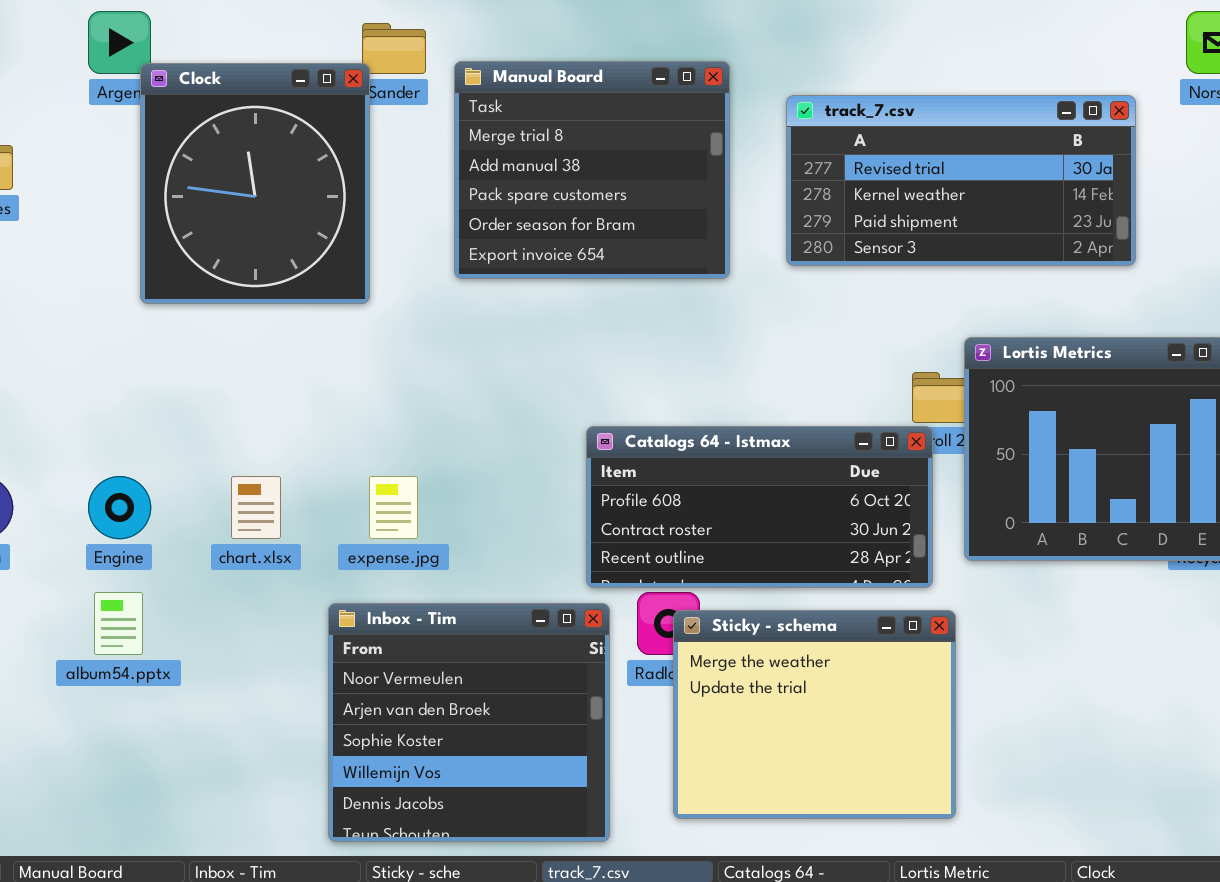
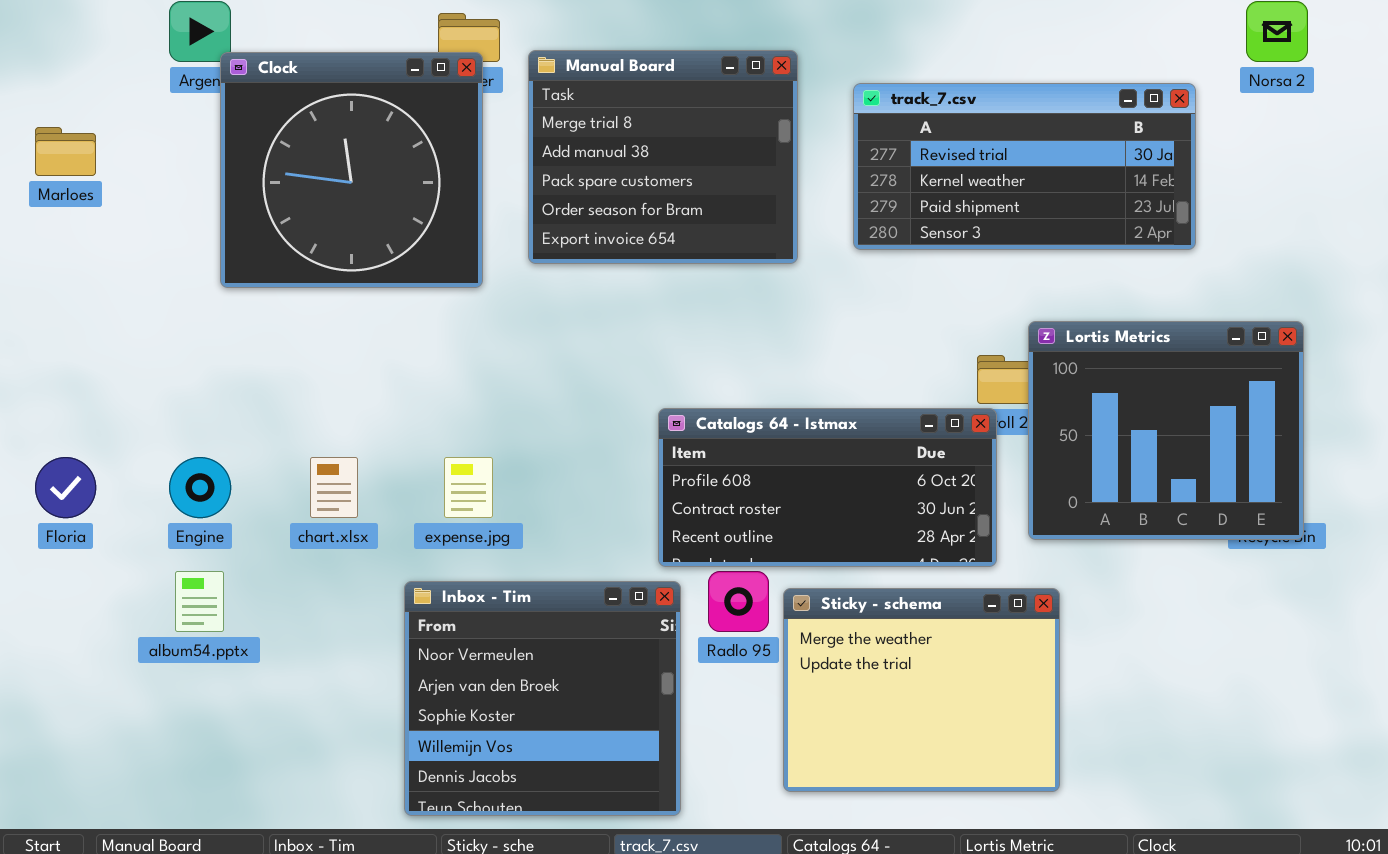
Clock: [140,63,370,304] -> [220,52,483,288], resized
Sticky - schema: [673,610,956,819] -> [783,588,1060,792], moved

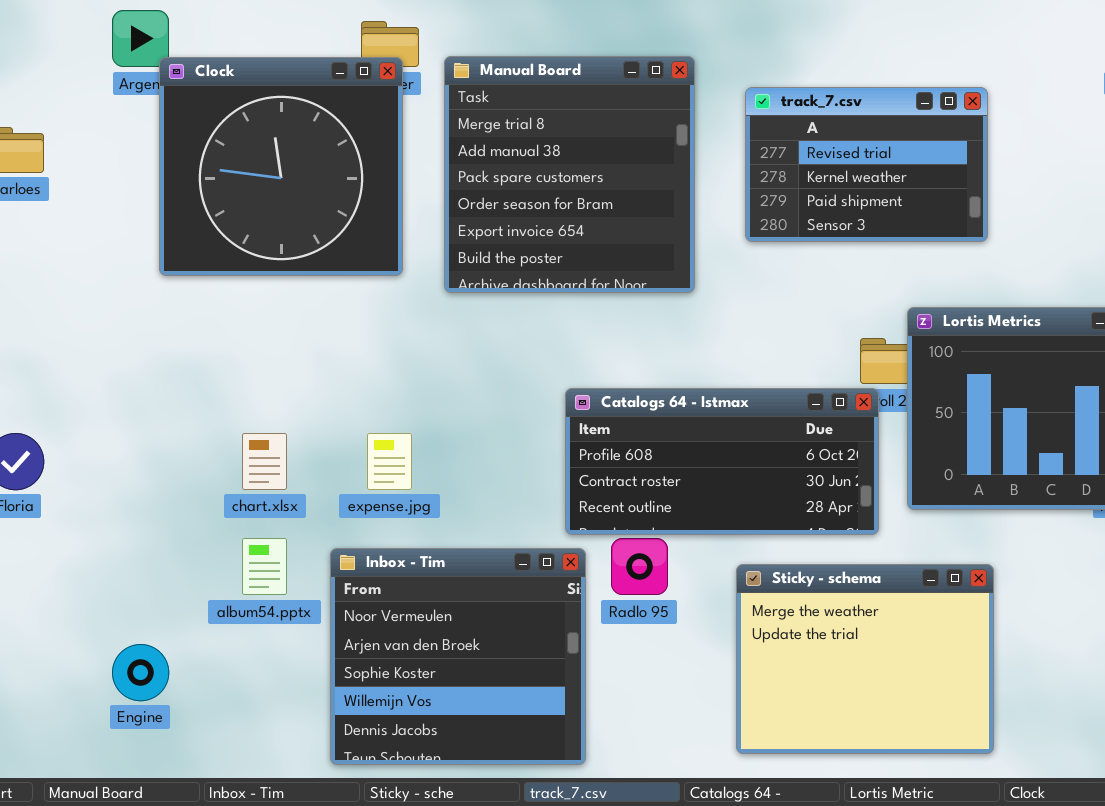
Manual Board: [528,50,798,264] -> [444,56,695,293], resized
track_7.csv: [853,83,1196,250] -> [745,87,988,242], resized
Engine: [169,457,231,518] -> [112,644,169,701], moved
album54.pptx: [175,571,224,632] -> [242,538,287,595], moved
Sticky - schema: [783,588,1060,792] -> [736,564,994,754], moved

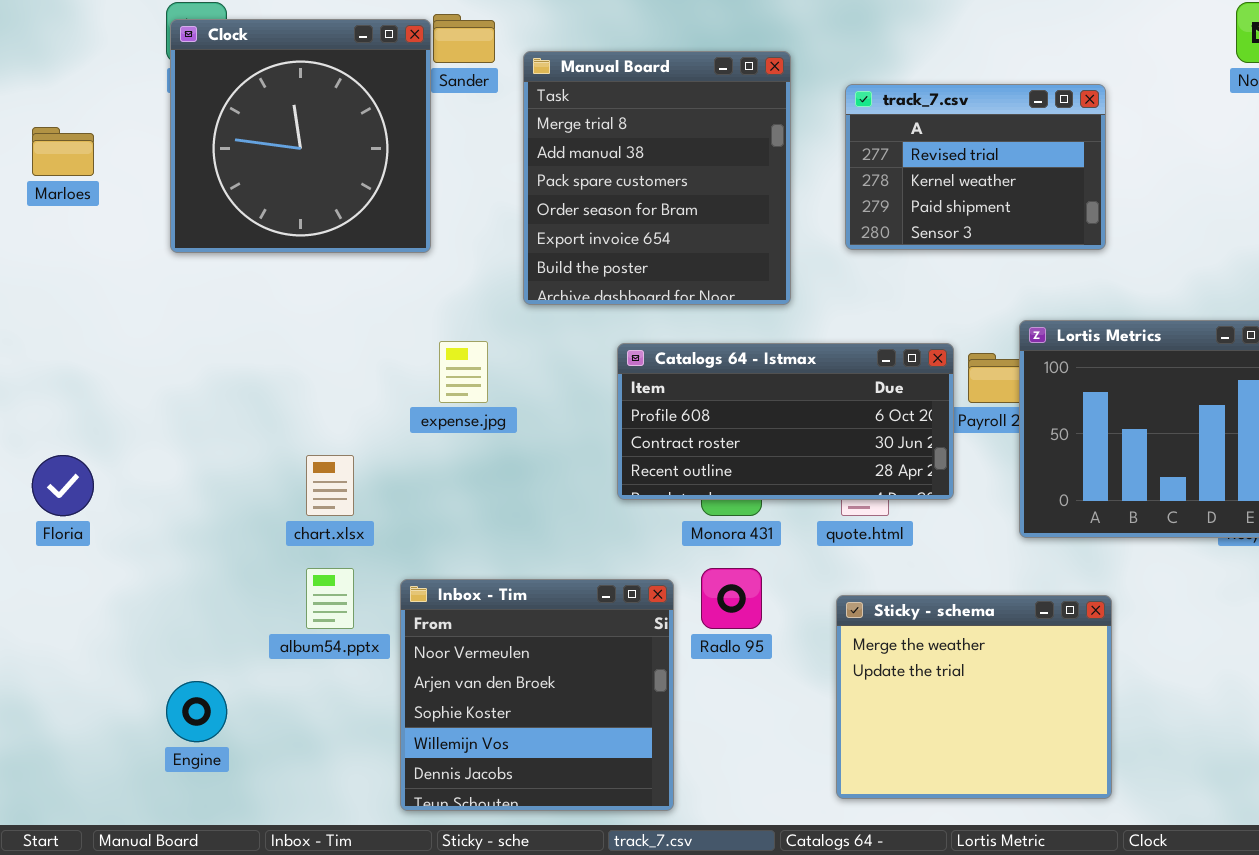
Clock: [159,57,403,276] -> [170,19,431,253], moved
Catalogs 64 - Istmax: [565,388,879,535] -> [617,343,954,500], moved
expense.jpg: [367,433,412,490] -> [439,341,488,403], moved

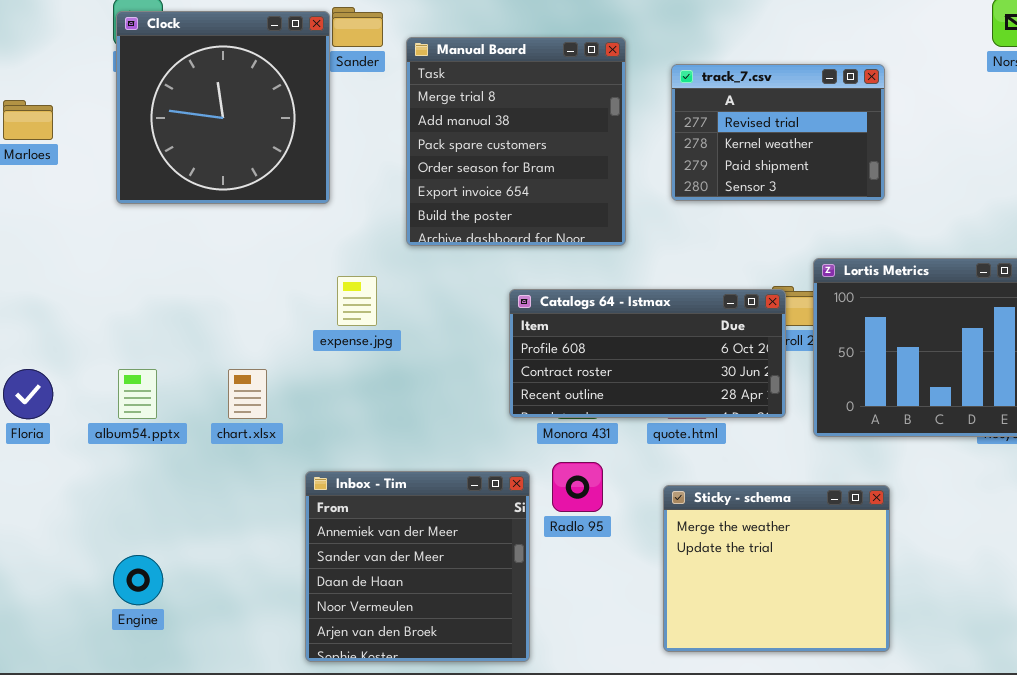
Catalogs 64 - Istmax: [617,343,954,500] -> [509,289,786,418], moved
album54.pptx: [306,568,354,629] -> [118,369,157,419], moved
Inbox - Tim: [400,579,674,811] -> [305,471,530,662], scrolled up 3 rows

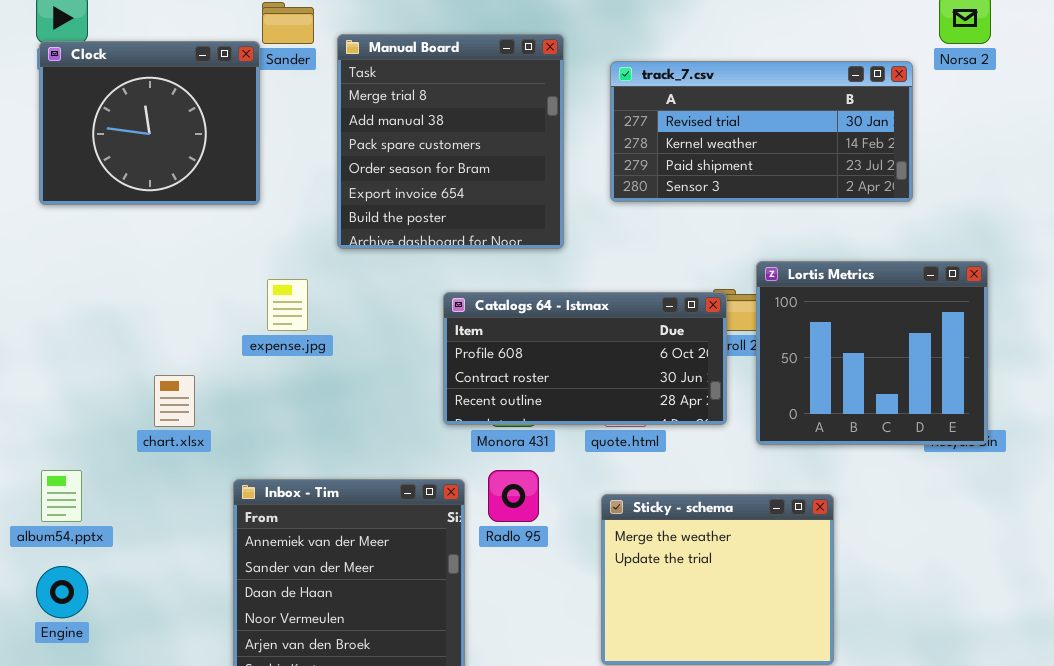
Clock: [116,11,330,204] -> [39,41,260,205], resized
track_7.csv: [671,64,885,201] -> [610,61,913,202], resized
album54.pptx: [118,369,157,419] -> [41,470,82,522], moved

